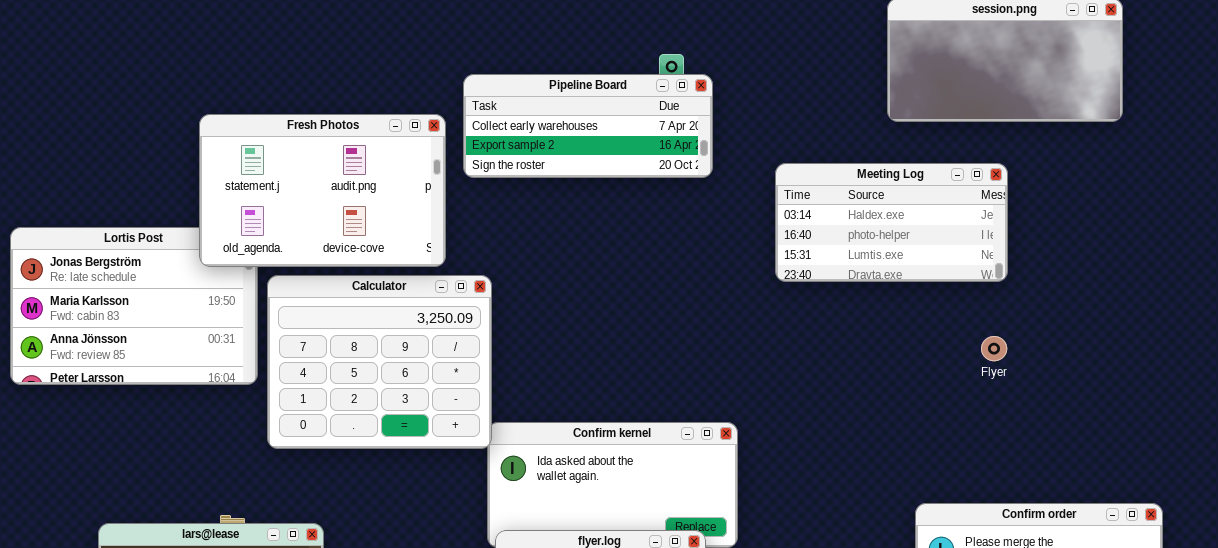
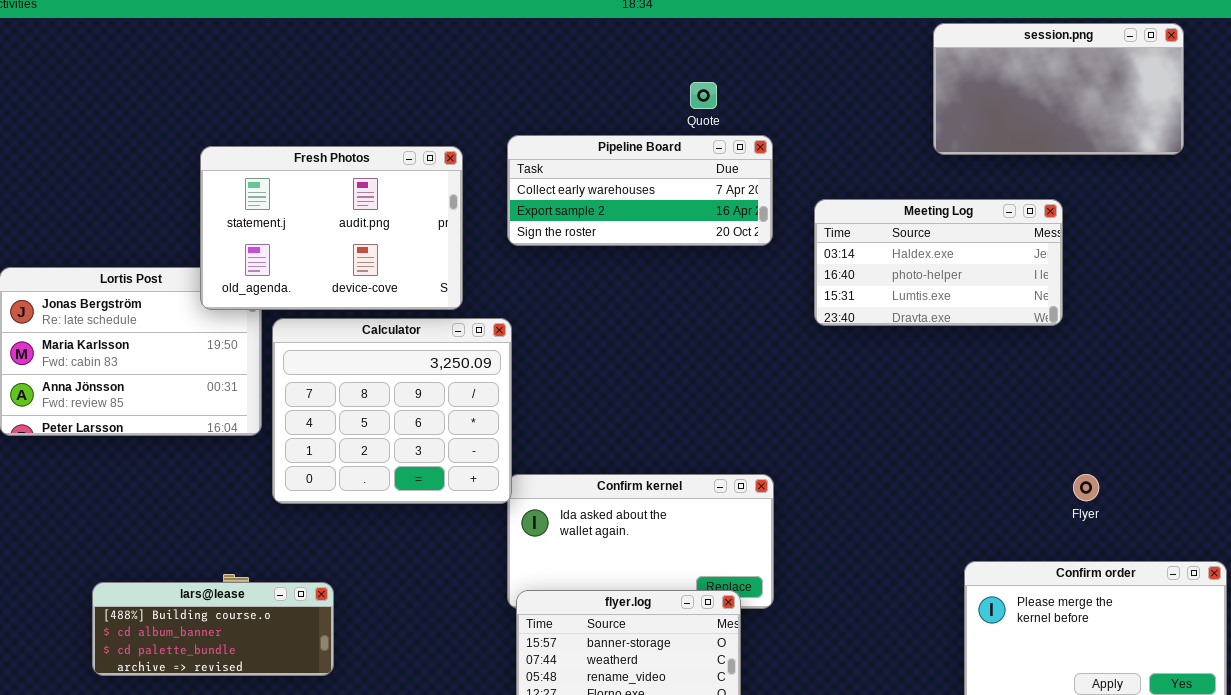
Pipeline Board: [463,74,713,178] -> [507,135,773,246], moved
Flyer: [981,336,1007,361] -> [1073,474,1099,501], moved

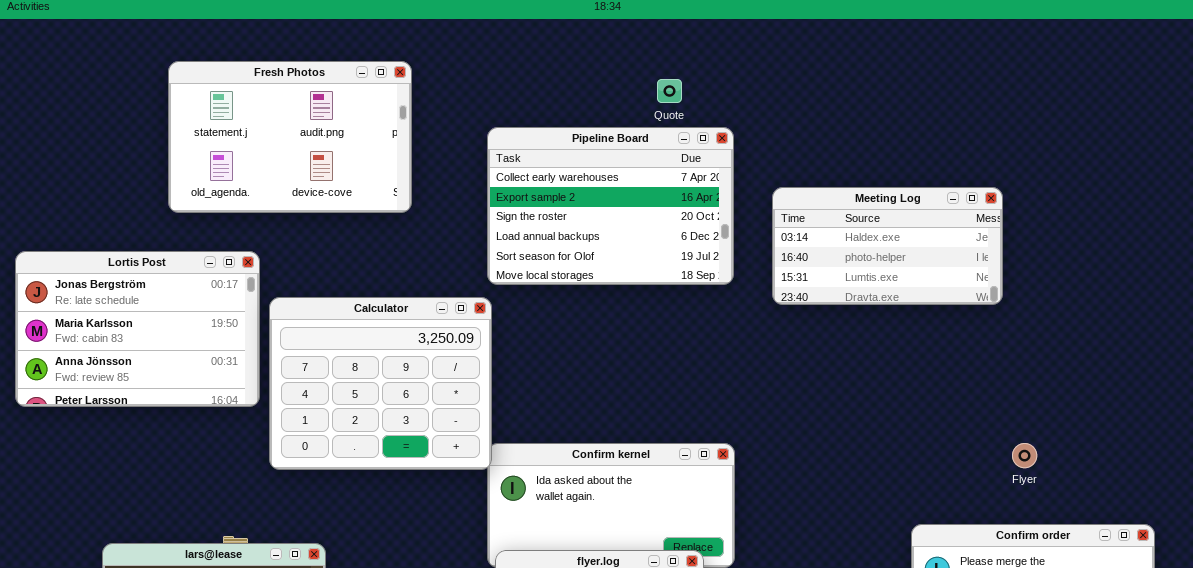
session.png: [933,23,1184,155] -> none, closed
Pipeline Board: [507,135,773,246] -> [487,127,734,285], resized
Fresh Photos: [200,146,463,310] -> [168,61,412,213], moved

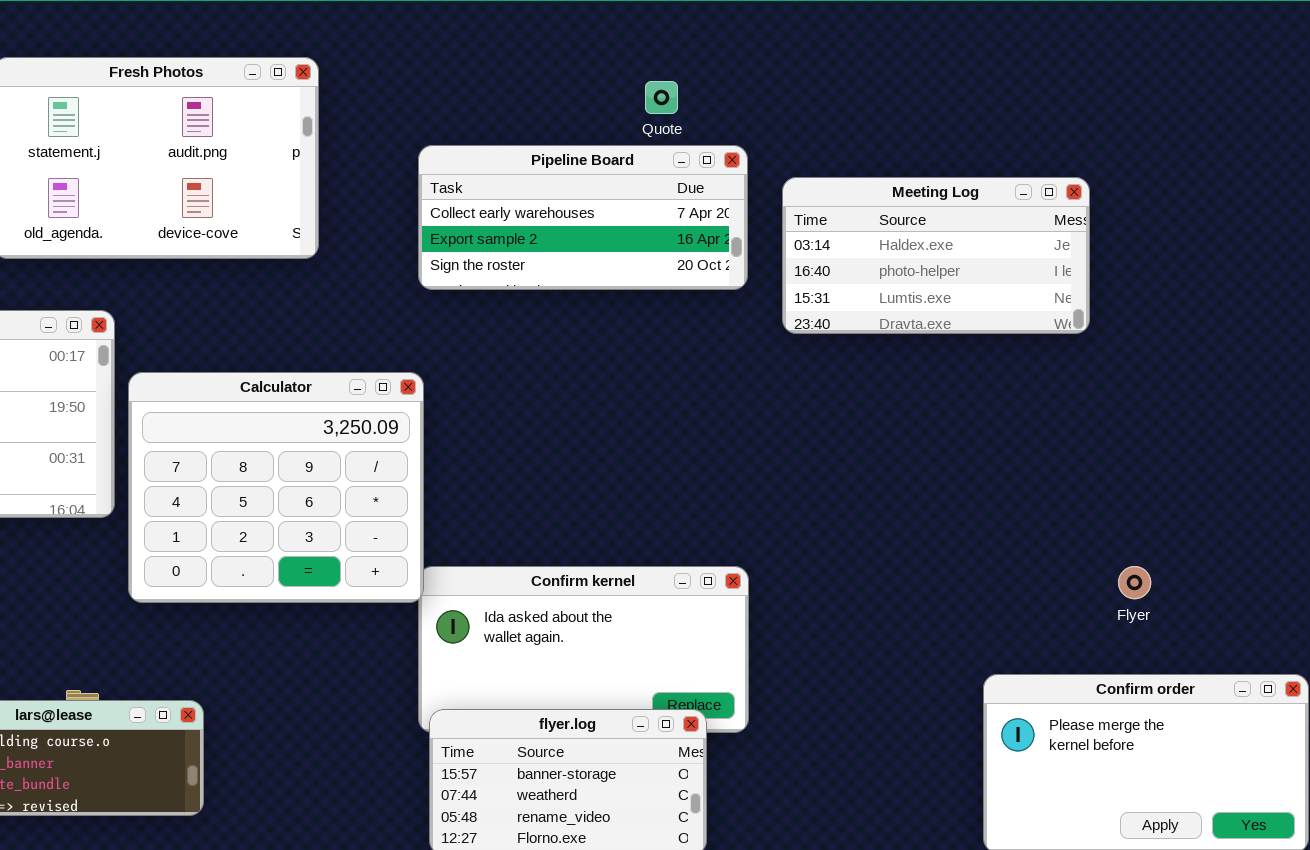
Pipeline Board: [487,127,734,285] -> [418,145,748,290], resized
Meeting Log: [772,187,1003,305] -> [782,177,1090,334], moved

